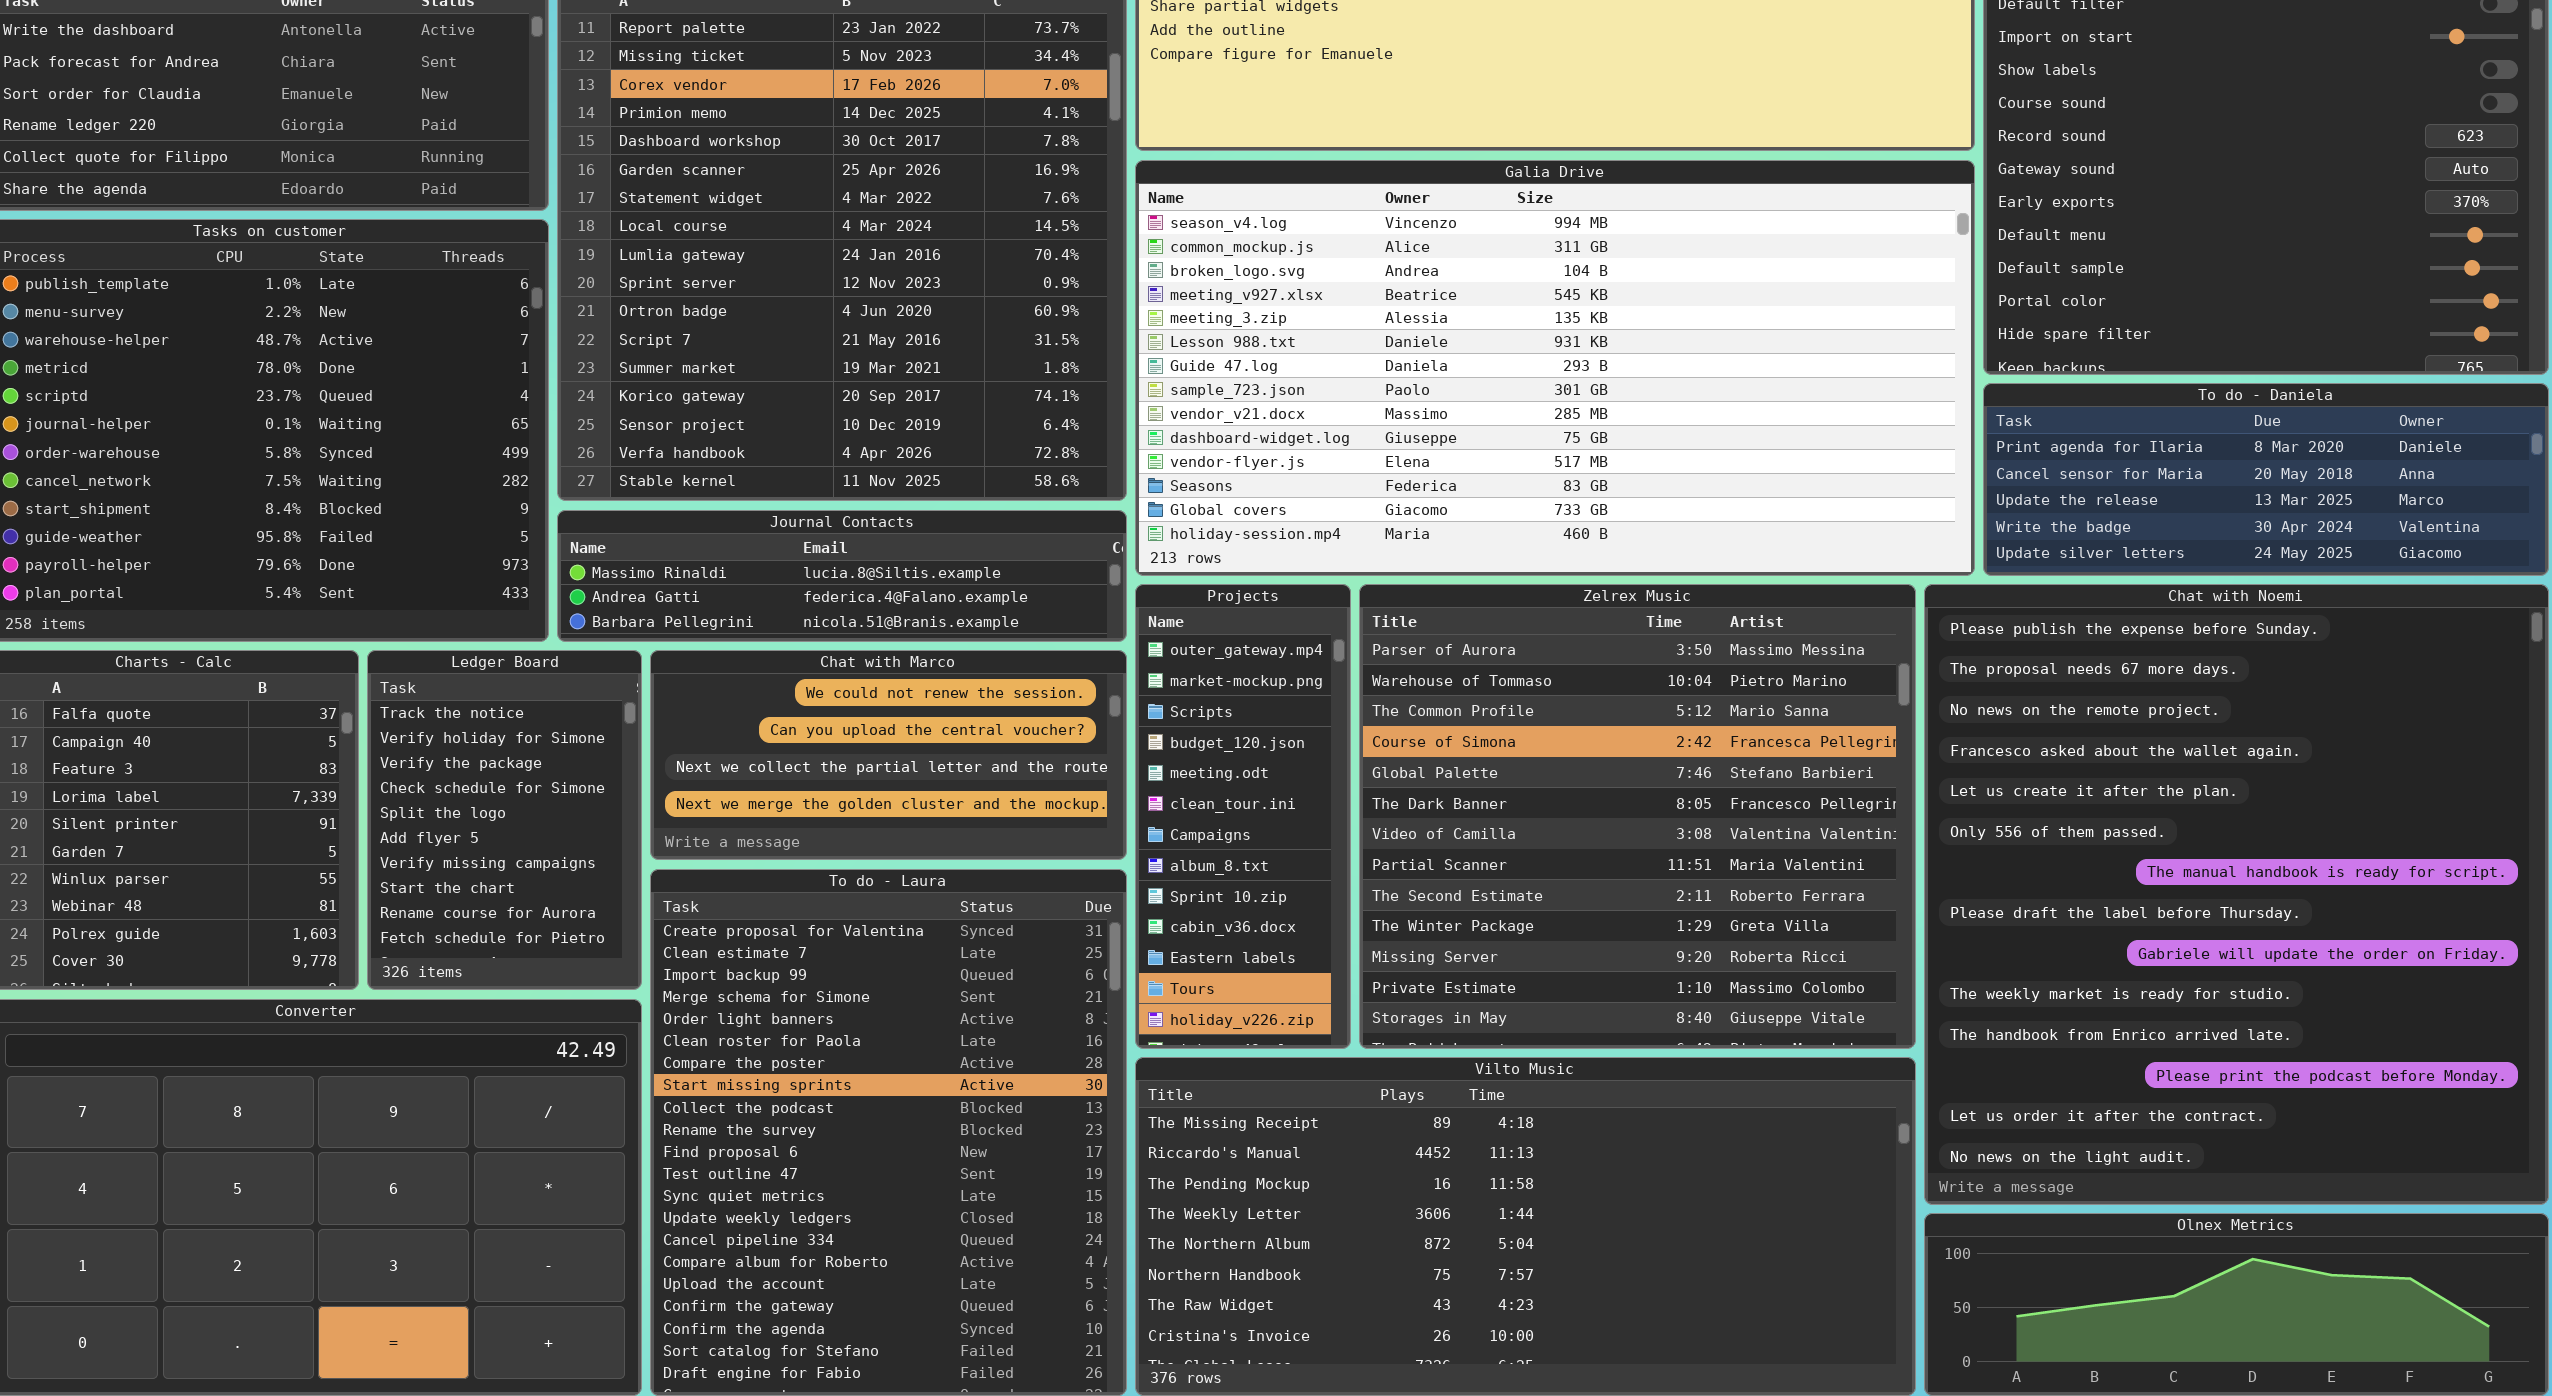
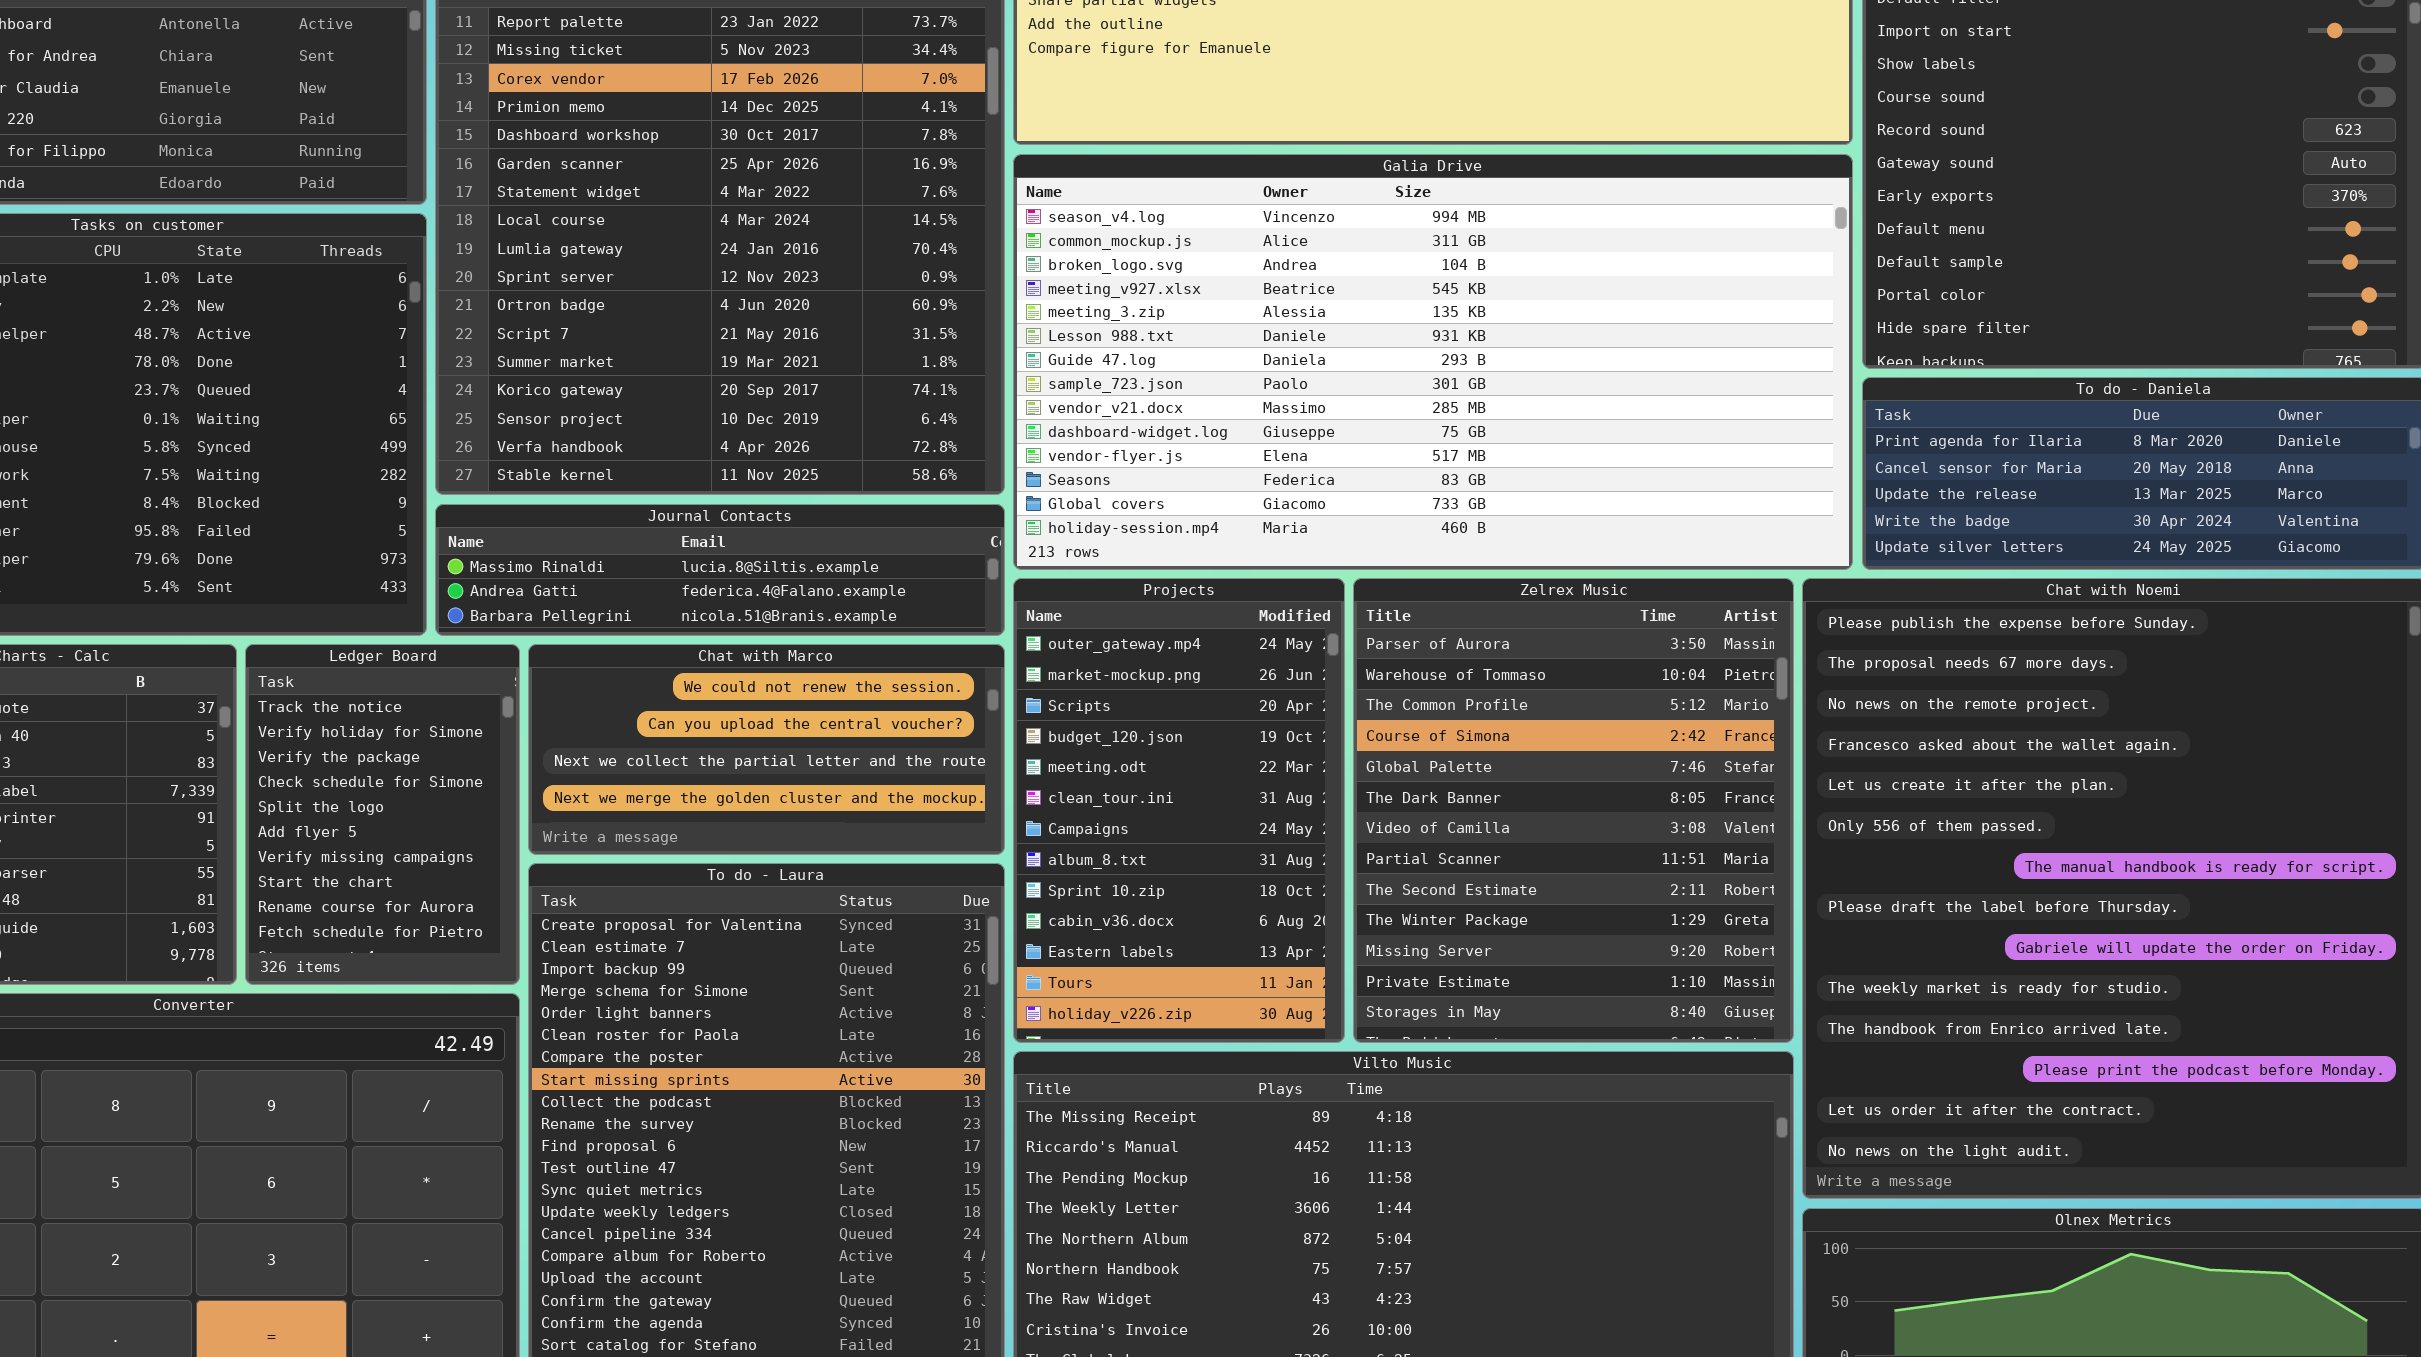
Projects: [1135,584,1351,1049] -> [1013,578,1345,1043], resized
Zelrex Music: [1359,584,1916,1049] -> [1353,578,1794,1043], resized

